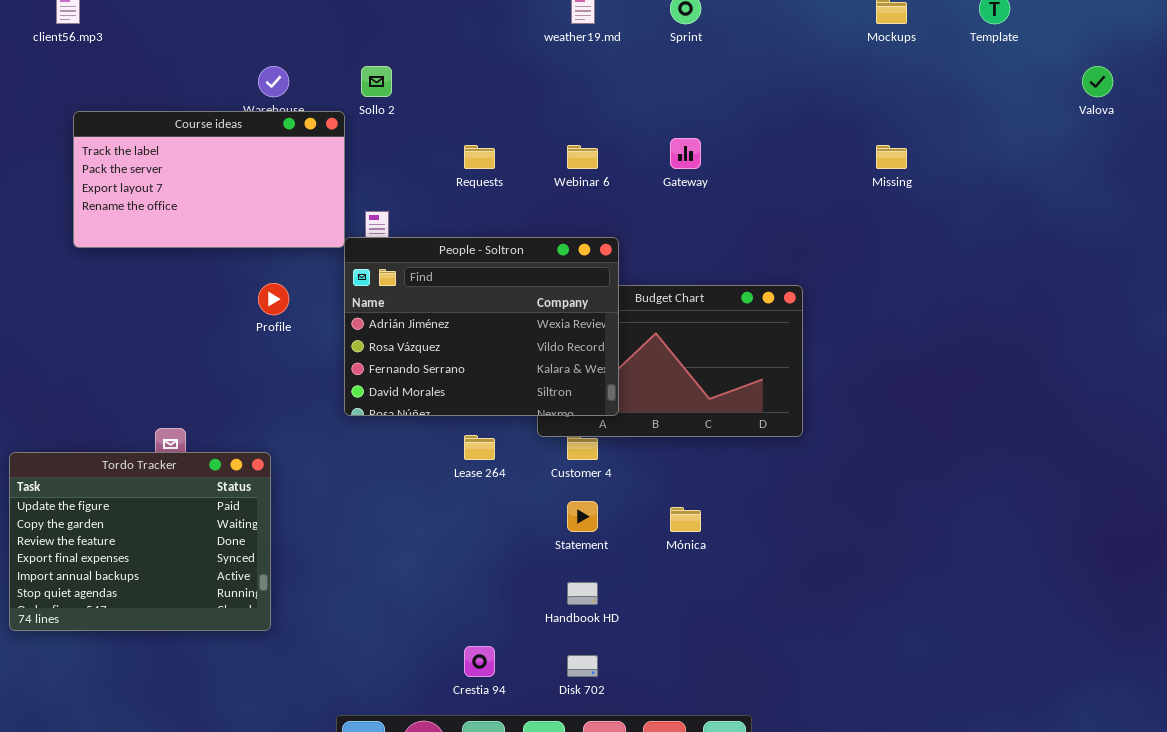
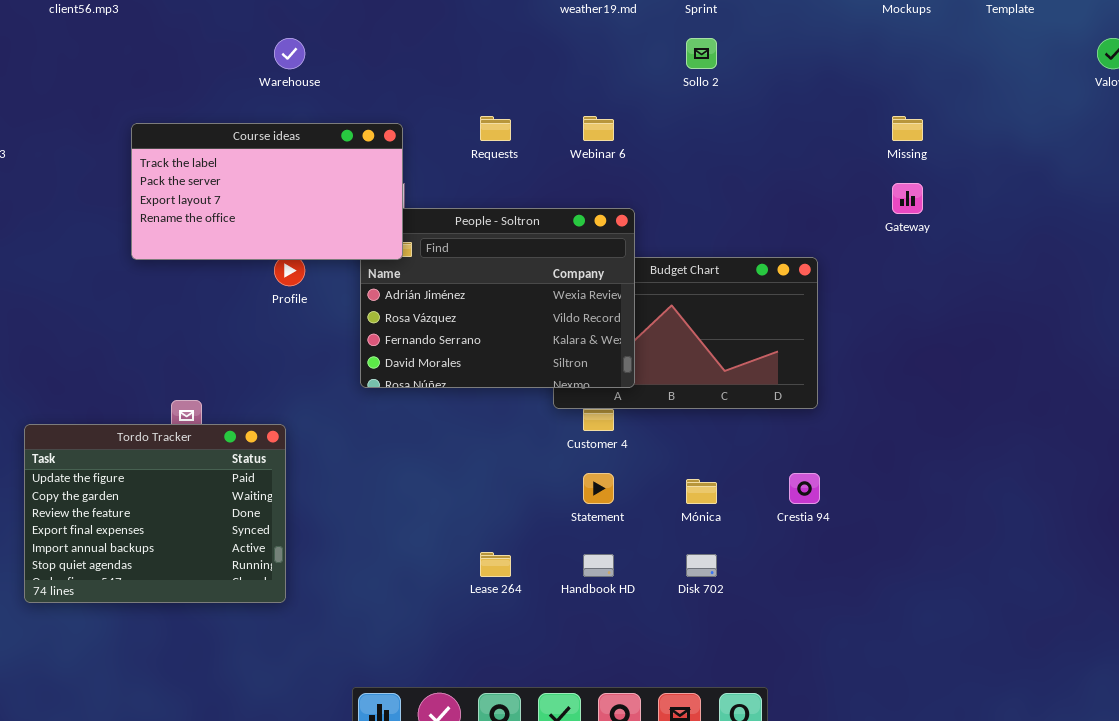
Sollo 2: [361,66,392,97] -> [686,38,717,69], moved
Course ideas: [73,111,345,248] -> [131,123,403,260], moved
Gateway: [670,138,701,169] -> [892,183,923,214], moved
Lease 264: [464,435,495,460] -> [480,552,511,577], moved
Crestia 94: [464,646,495,677] -> [789,473,820,504], moved
Disk 702: [567,655,598,677] -> [686,554,717,577], moved

